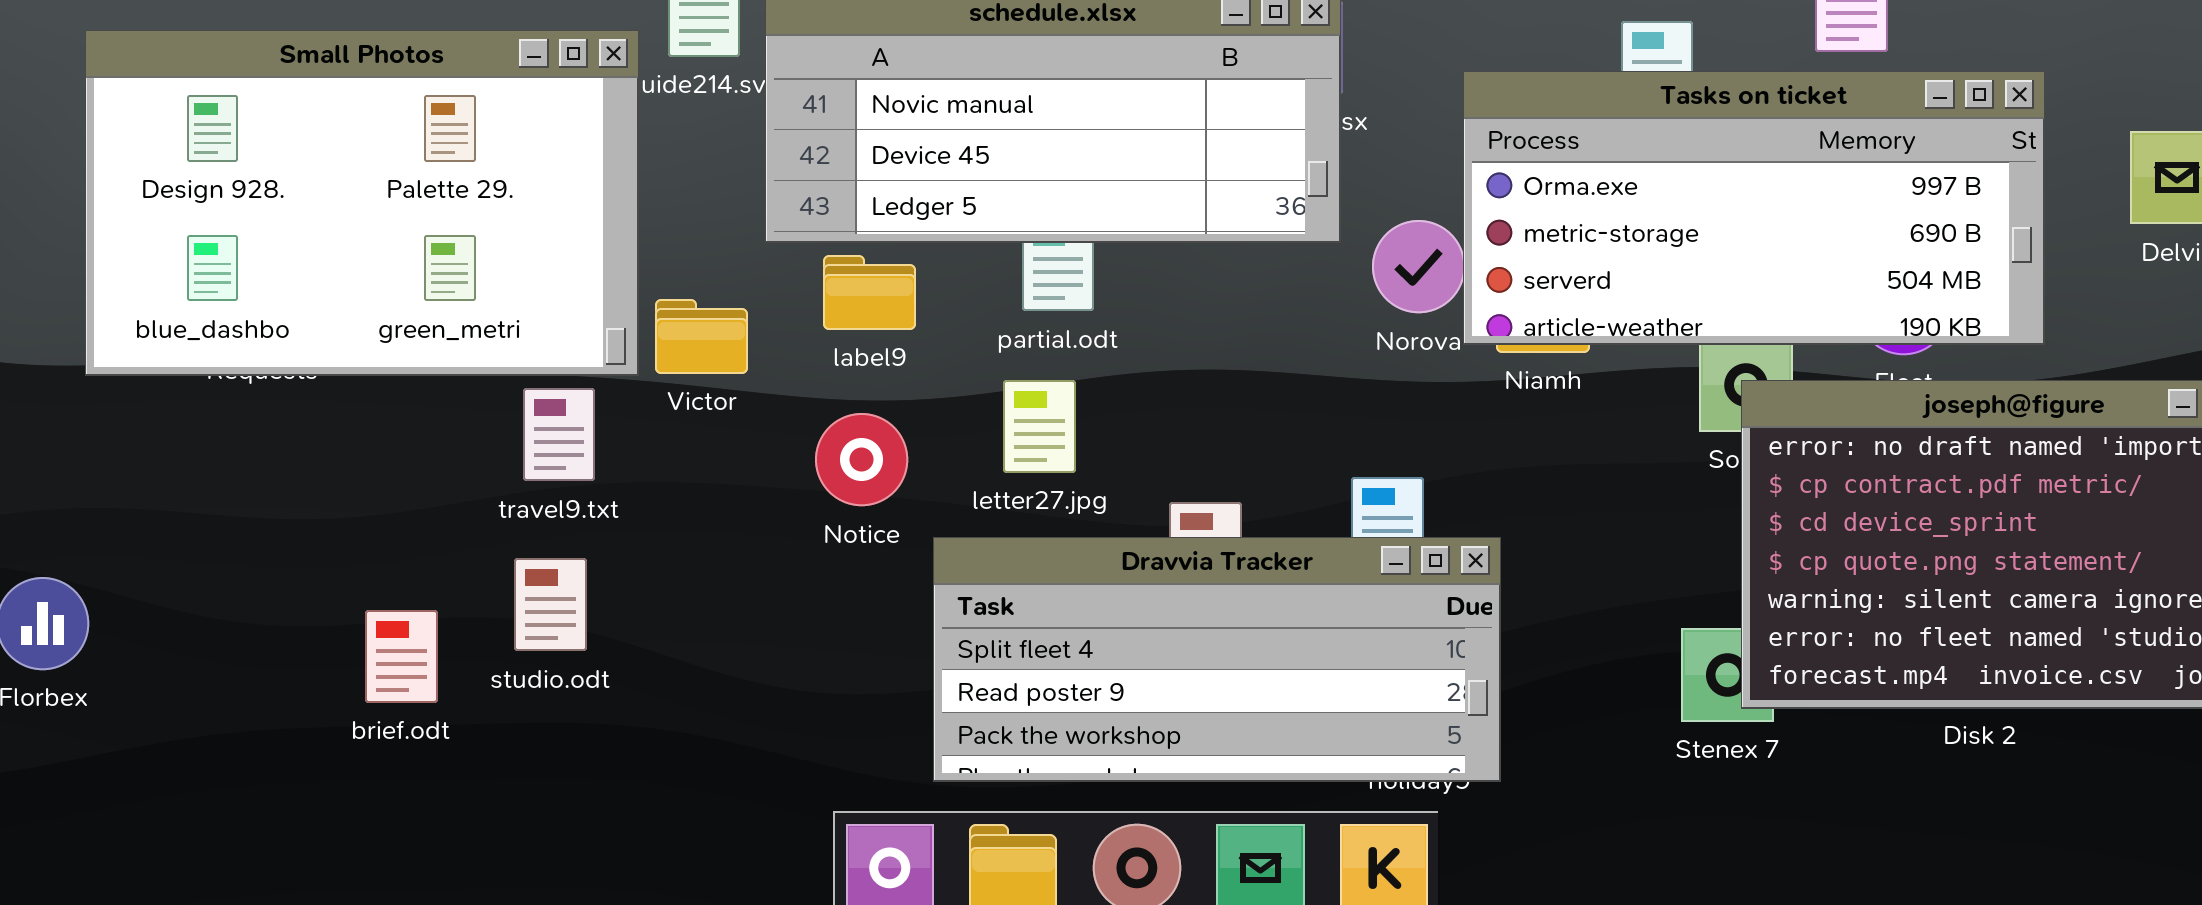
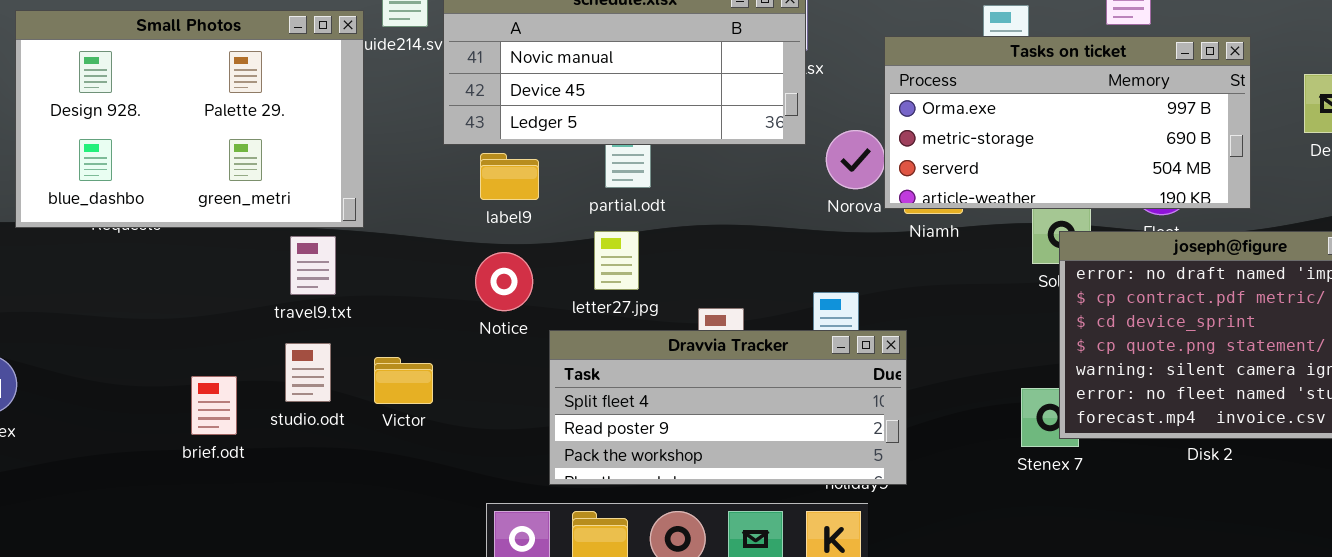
Victor: [655,299,748,374] -> [374,357,433,404], moved

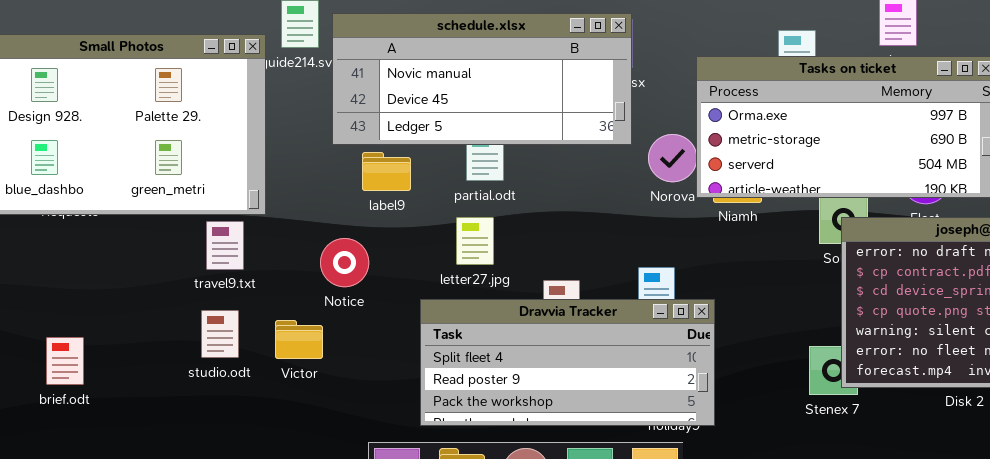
Notice: [475,252,533,311] -> [320,238,369,287], moved
brief.odt: [191,376,237,435] -> [46,337,84,385], moved

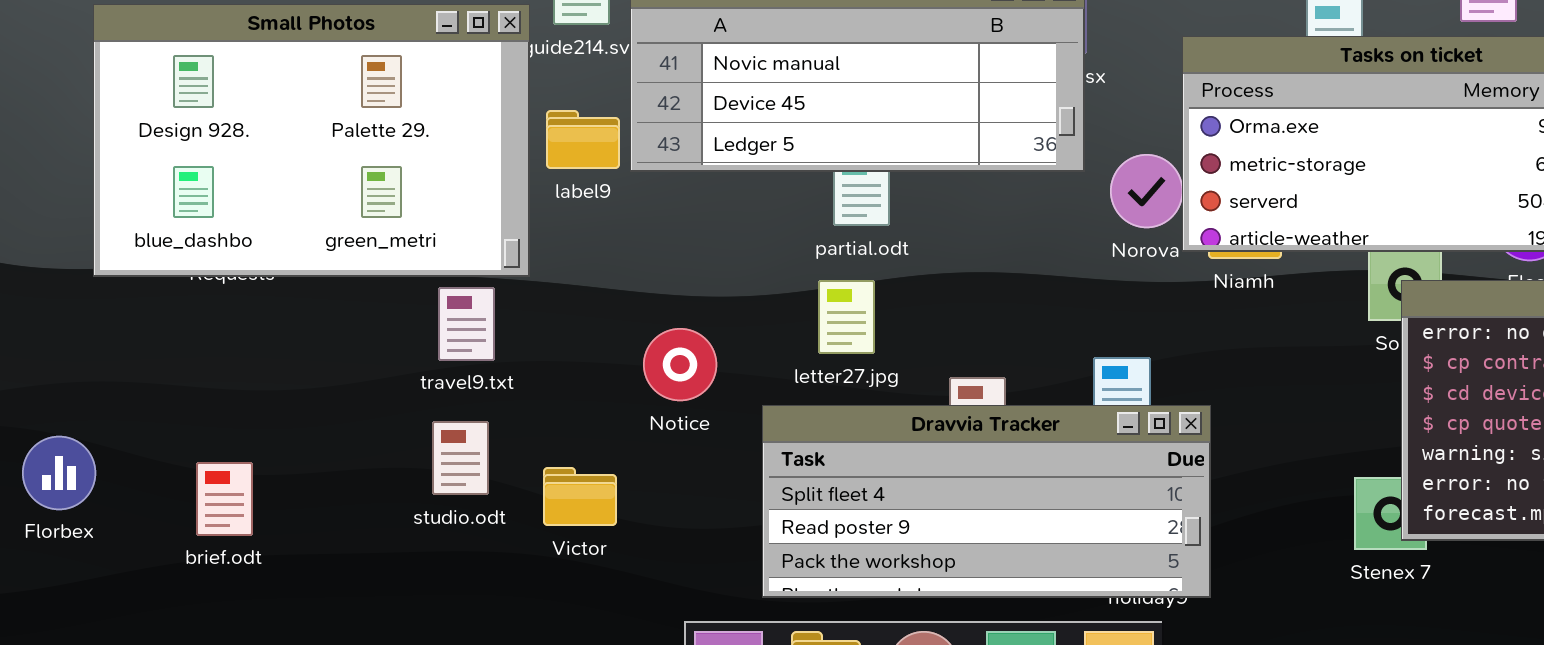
label9: [362,152,411,191] -> [546,110,620,169], moved
Notice: [320,238,369,287] -> [643,328,717,401], moved
Victor: [275,320,323,359] -> [543,467,617,526], moved

